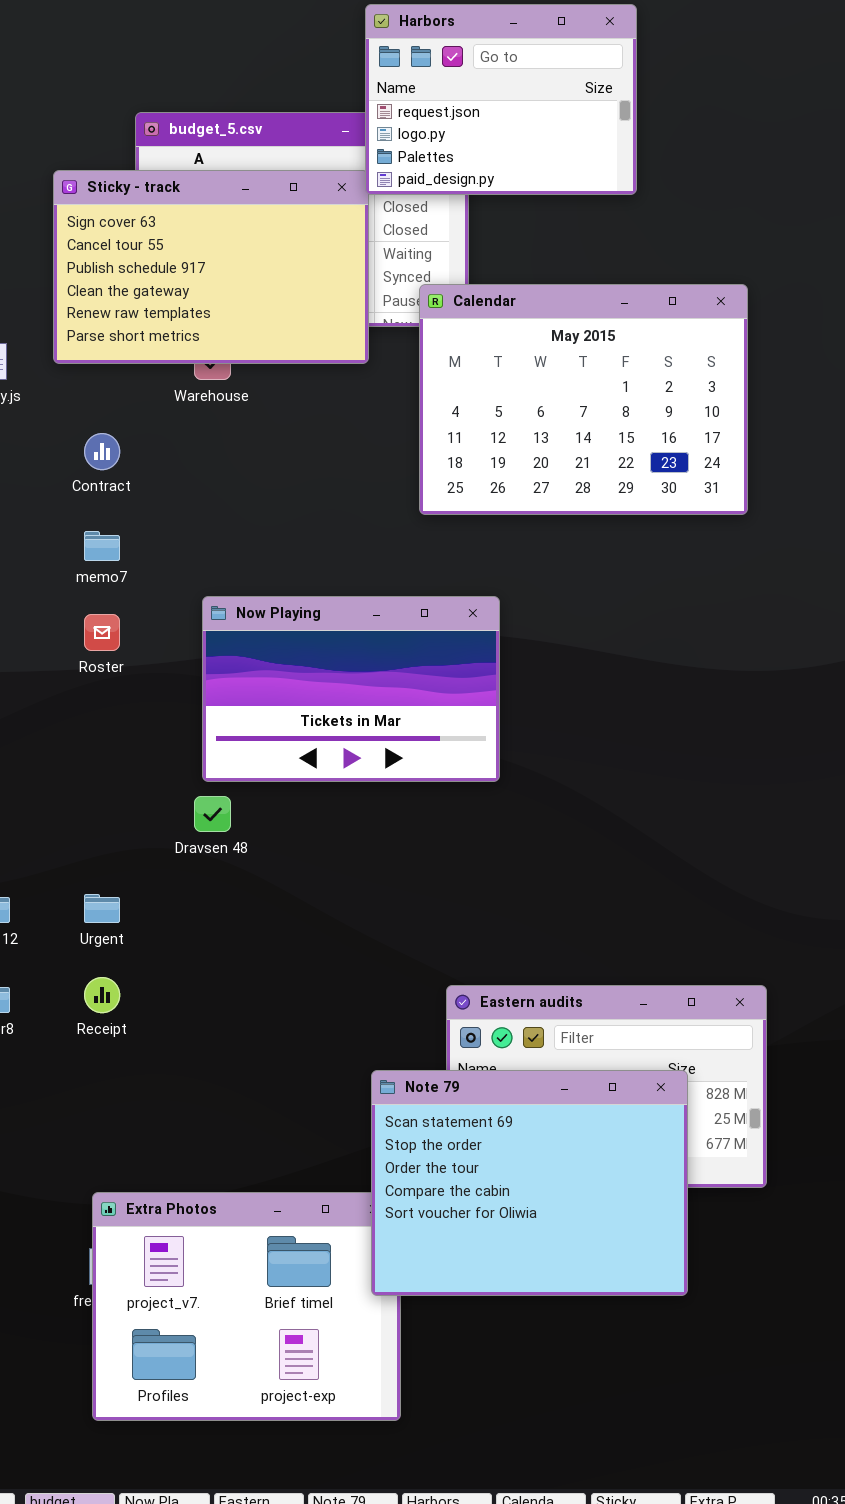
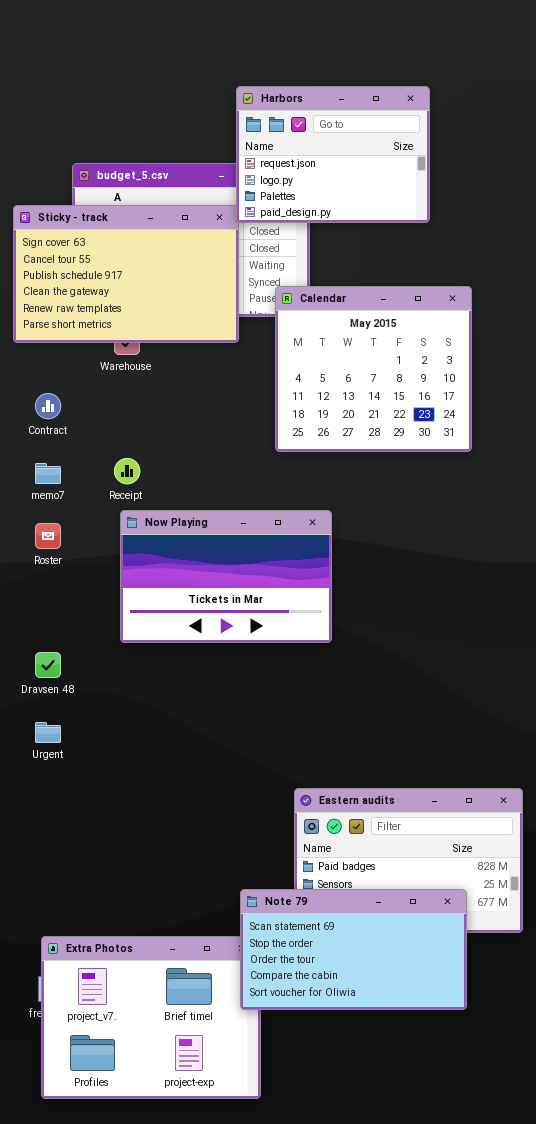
Calendar: [419,284,748,515] -> [275,286,472,452], resized
Dravsen 48: [194,796,231,832] -> [35,652,61,678], moved
Receipt: [84,977,120,1013] -> [114,458,140,484], moved
Note 79: [371,1070,688,1296] -> [240,889,467,1010], resized

